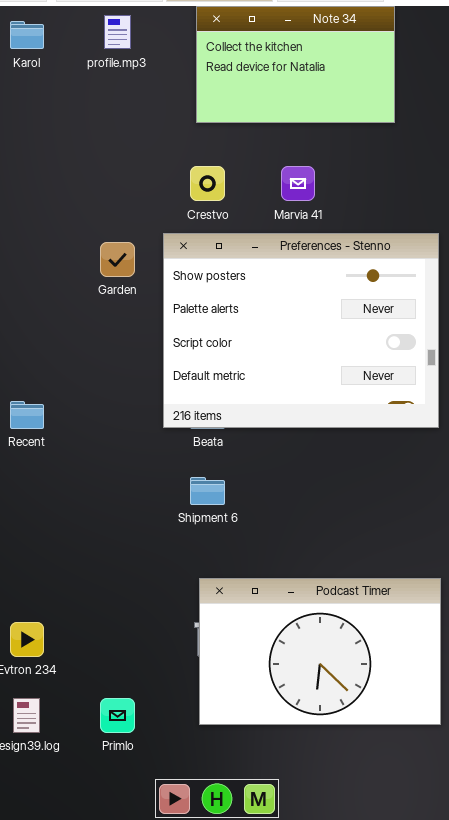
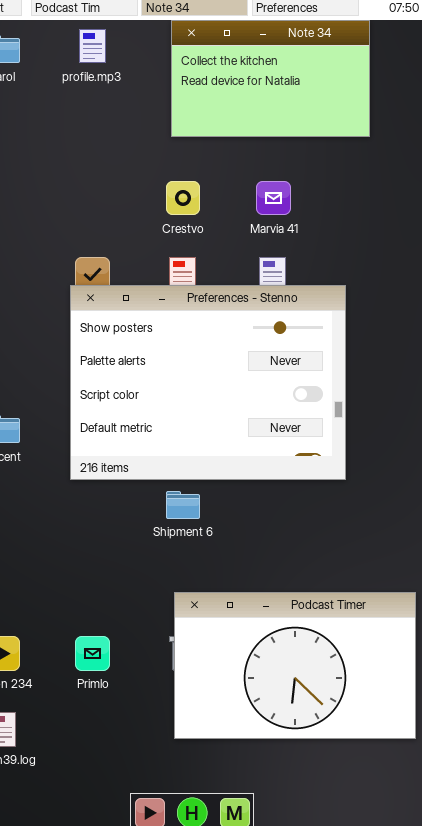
Preferences - Stenno: [163,233,439,428] -> [70,285,346,480], moved
Primlo: [100,698,135,733] -> [75,636,110,671], moved

